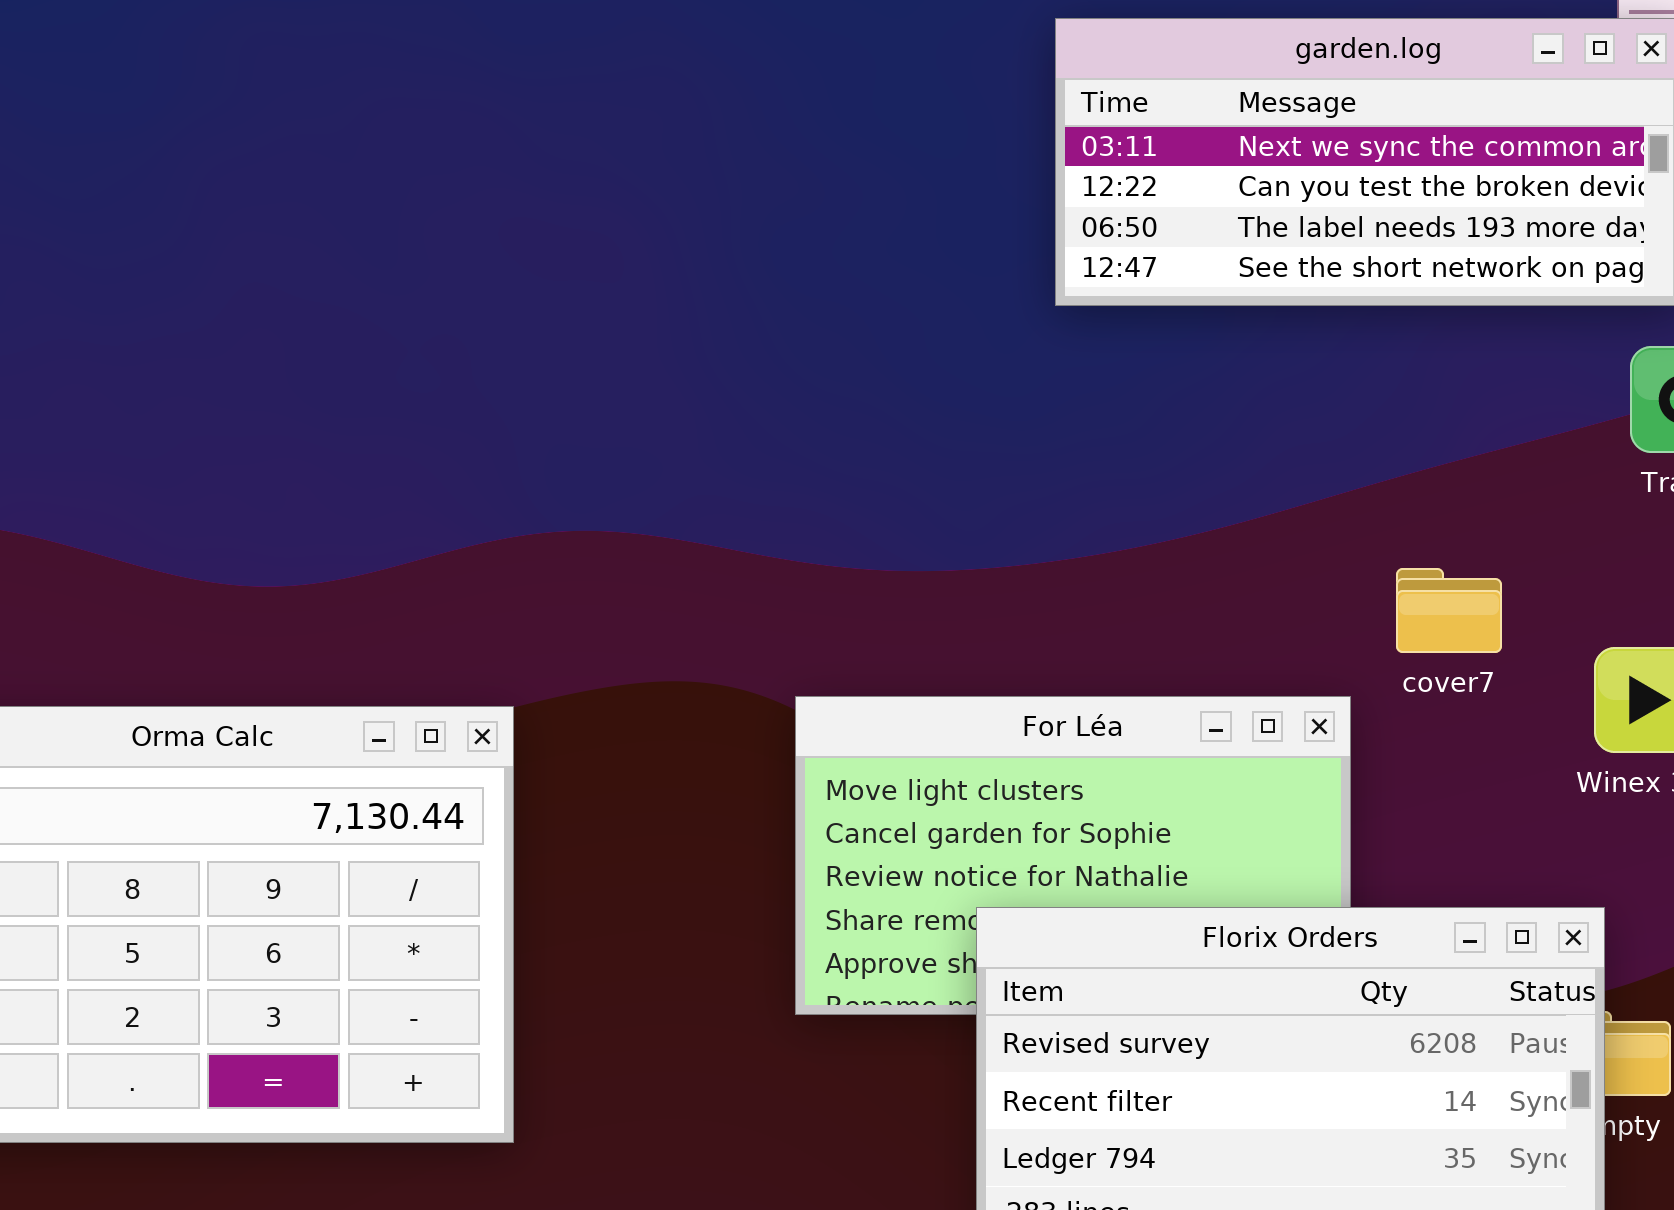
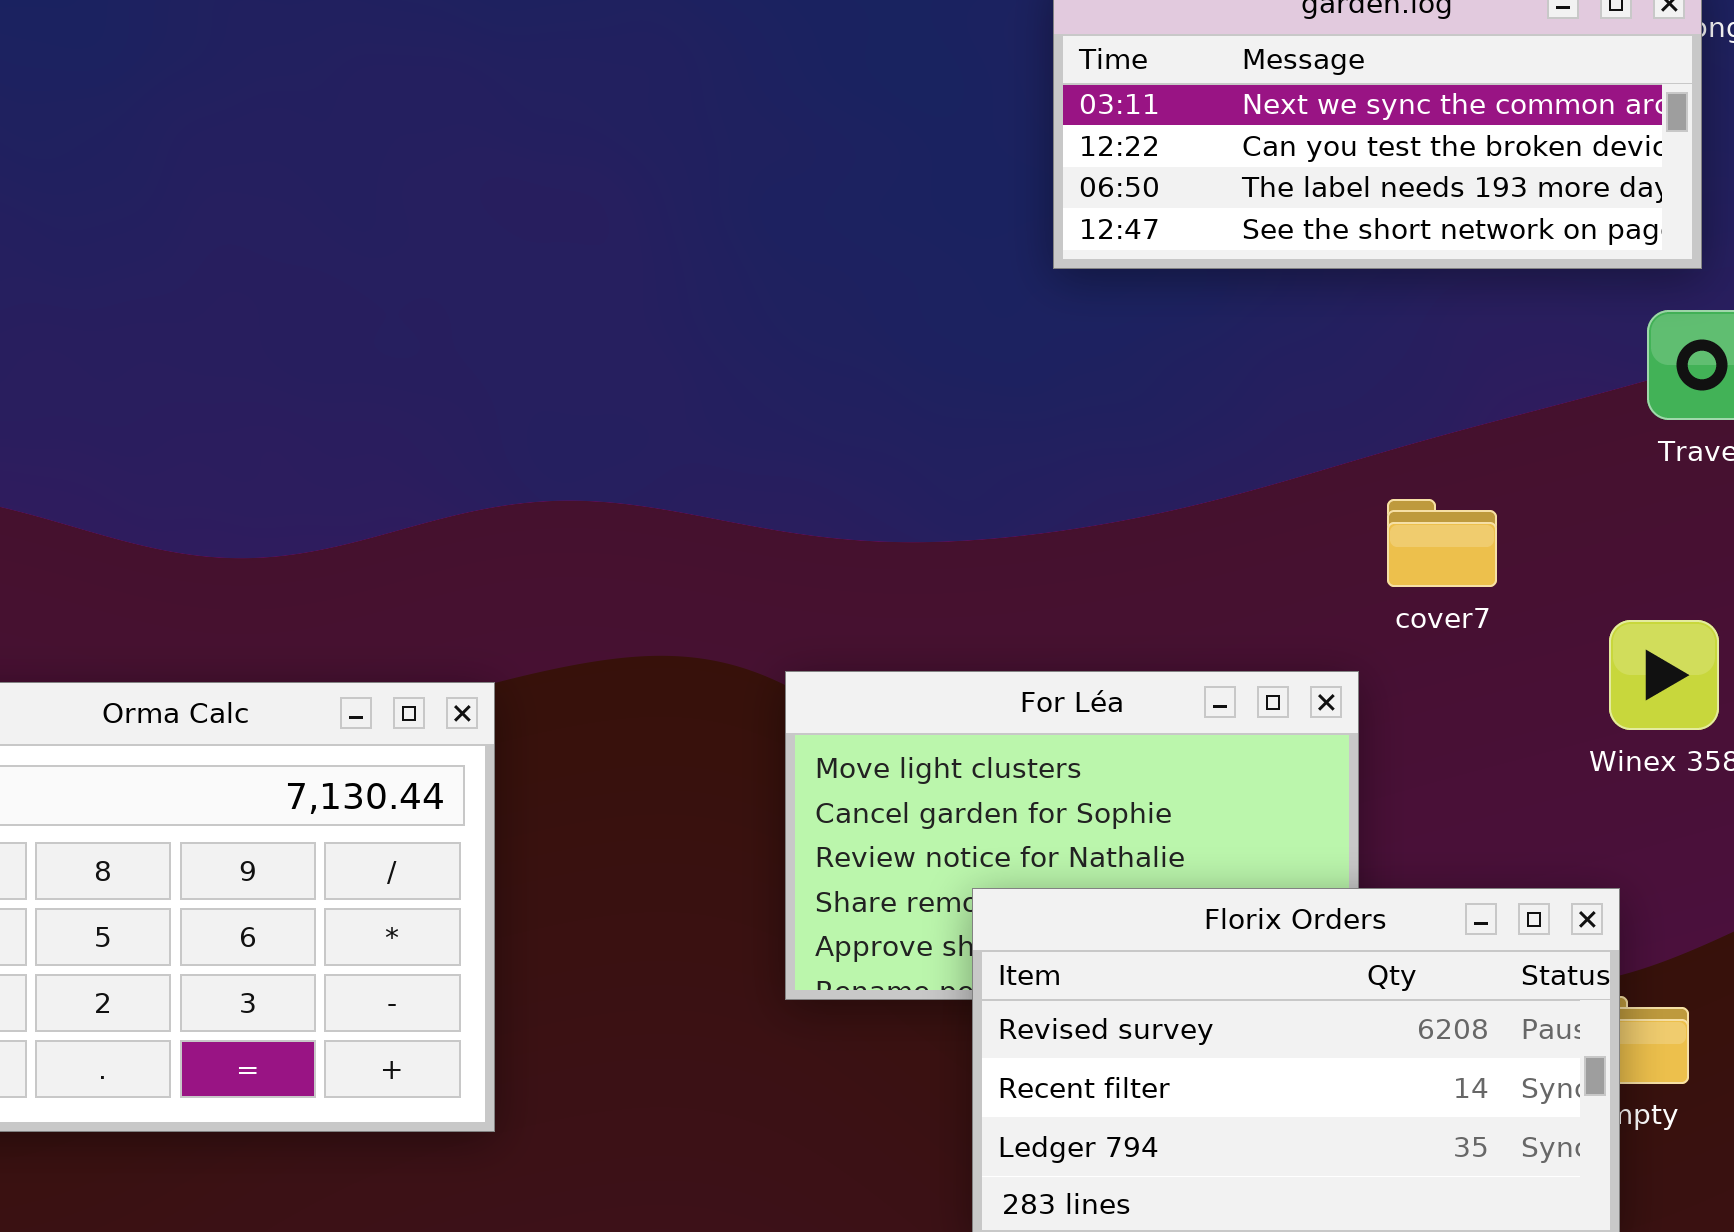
cover7: [1396,568,1502,653] -> [1387,499,1497,587], moved

